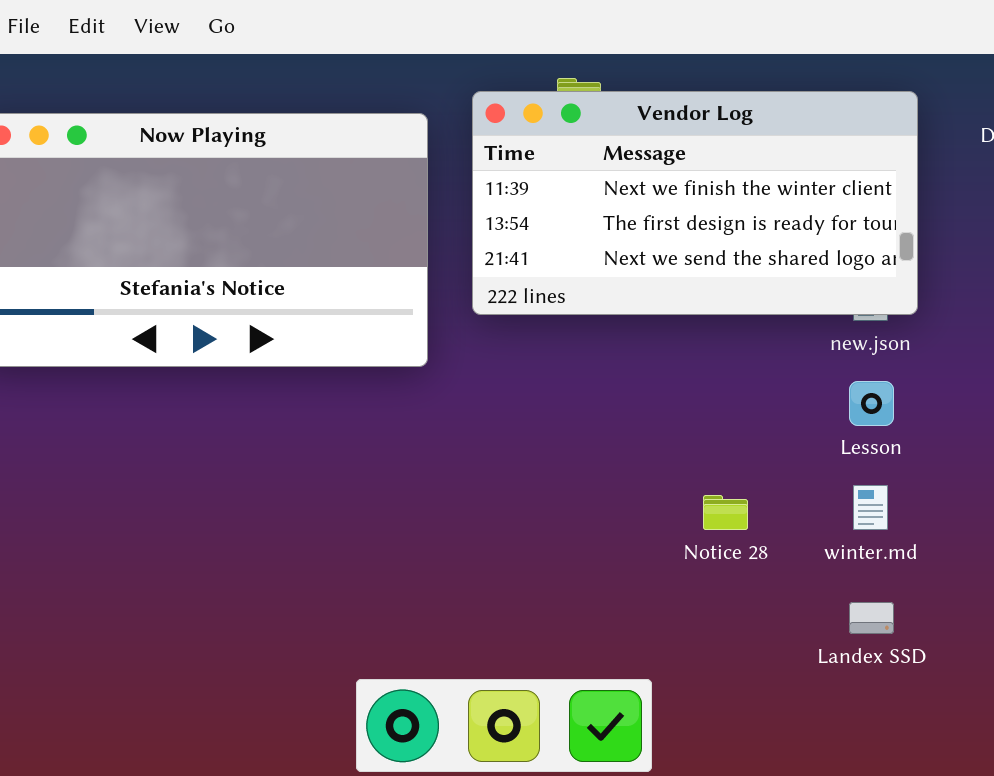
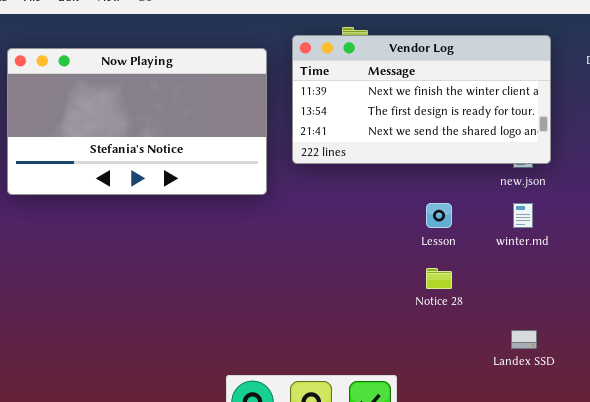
Lesson: [849,381,894,426] -> [426,203,452,228], moved
winter.md: [853,485,888,530] -> [513,203,533,228], moved

